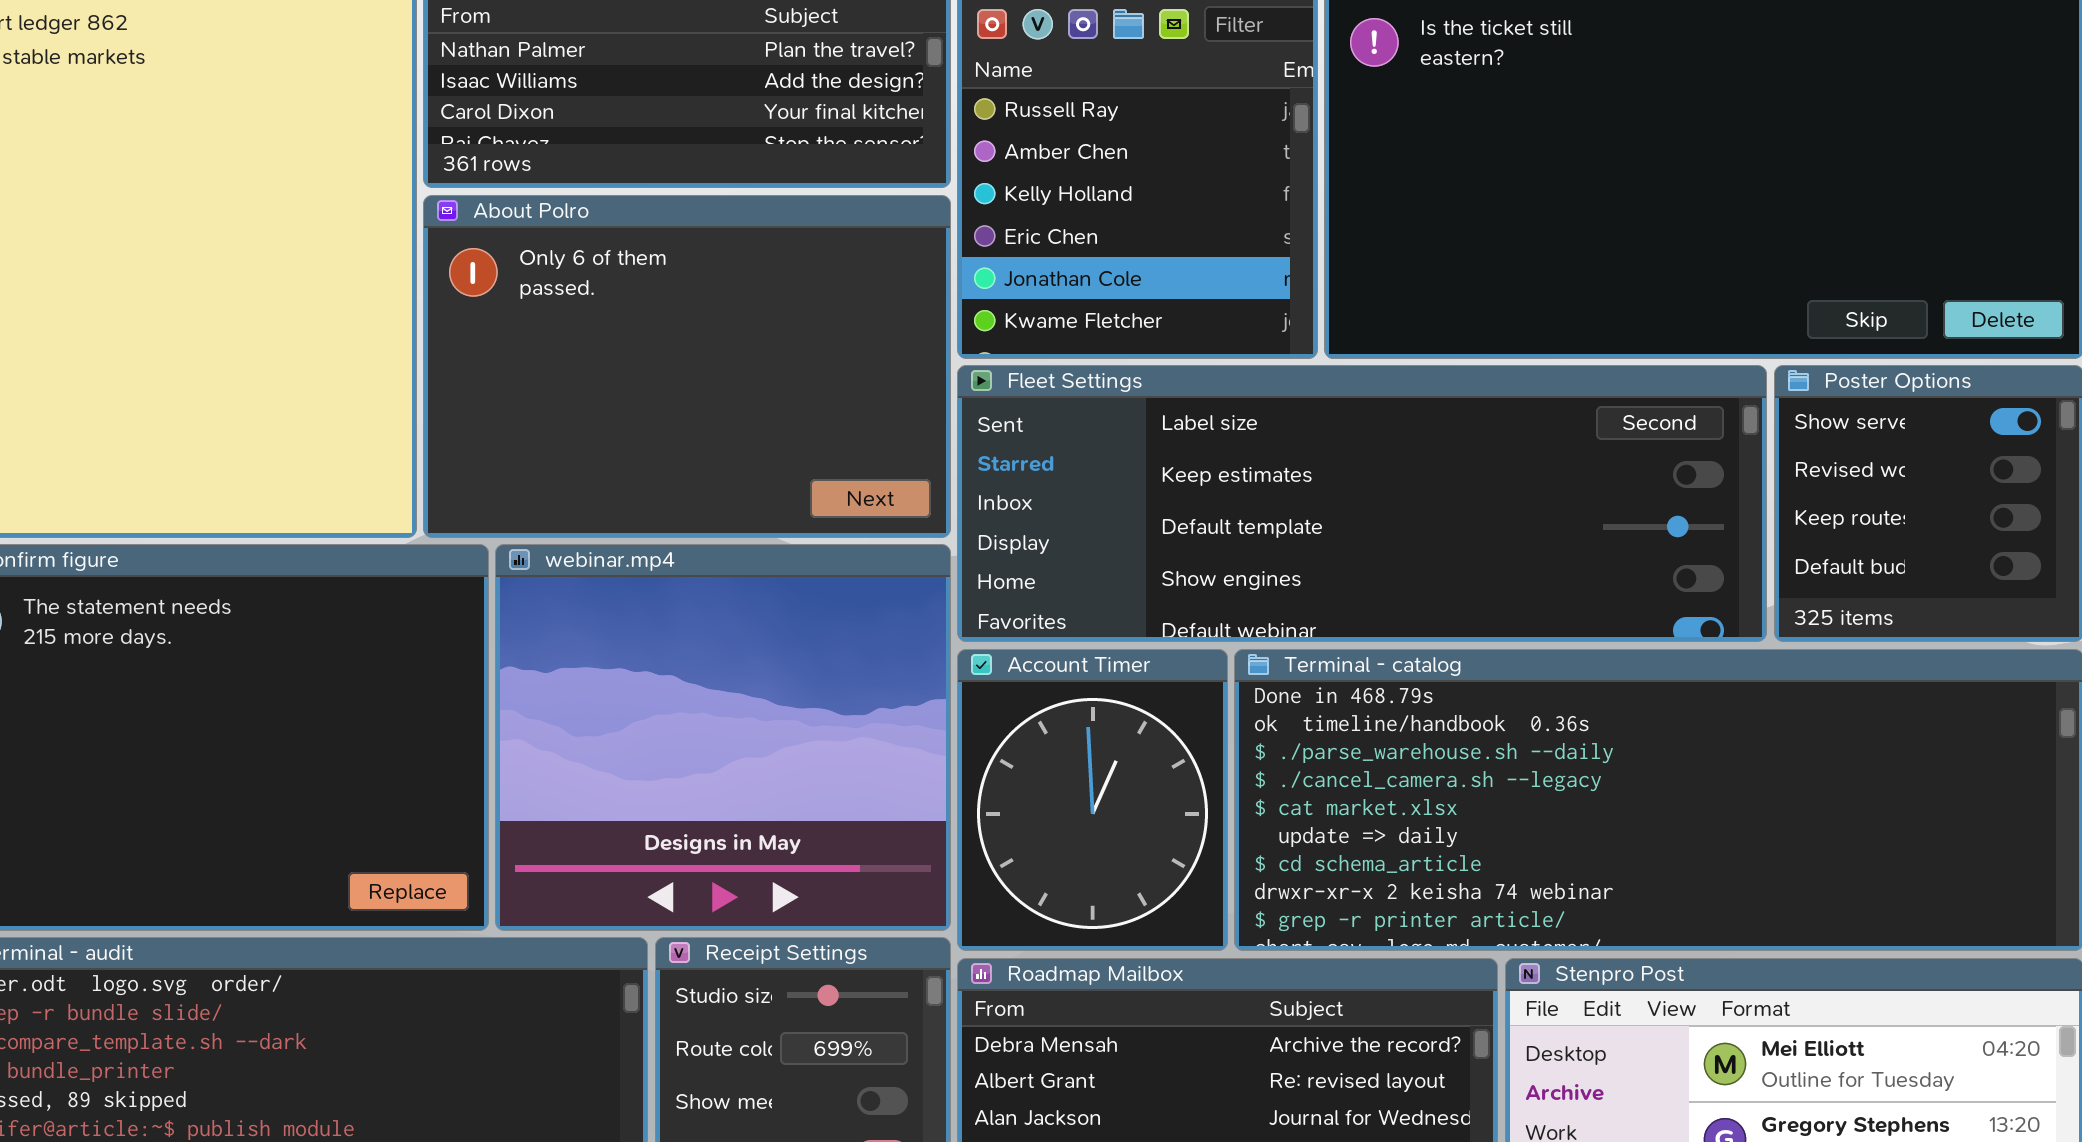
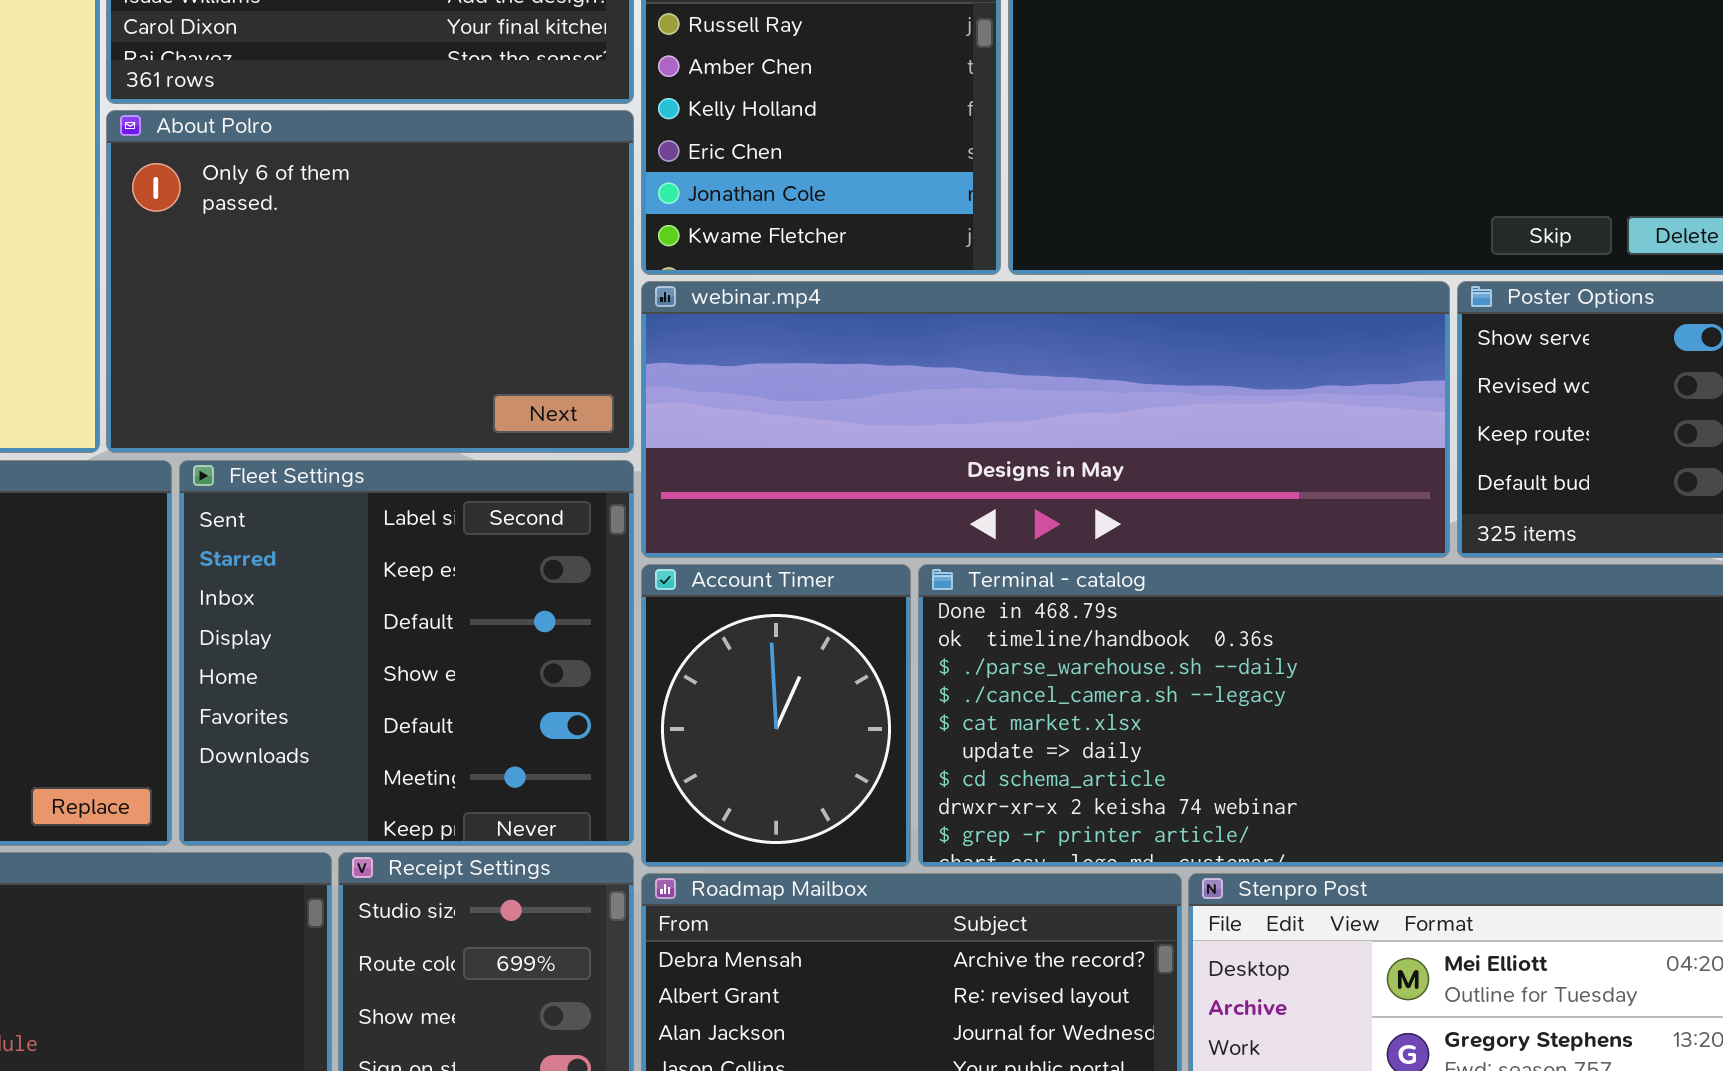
Fleet Settings: [957,365,1767,642] -> [179,460,634,846], moved, resized
webinar.mp4: [495,544,951,931] -> [641,281,1450,558], moved, resized

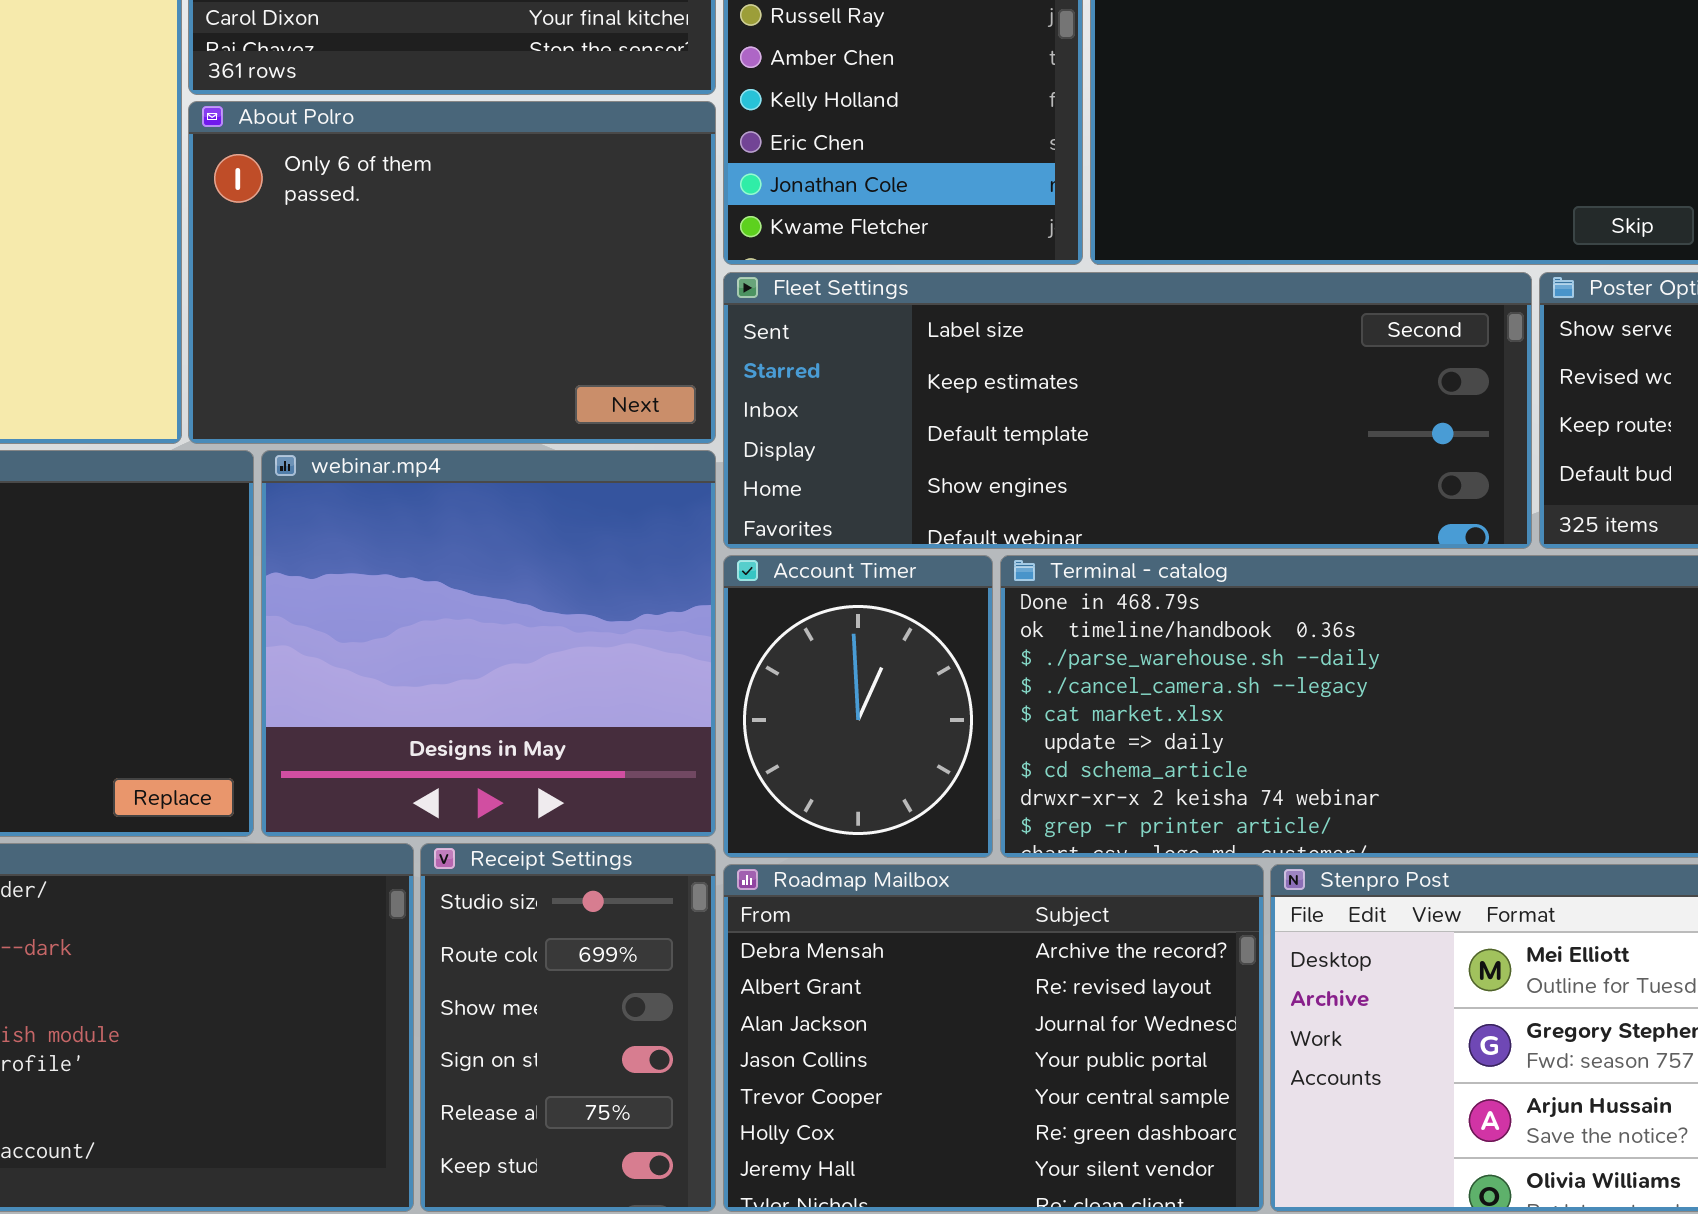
webinar.mp4: [641,281,1450,558] -> [261,450,716,837], moved, resized
Fleet Settings: [179,460,634,846] -> [723,272,1532,549], moved, resized

